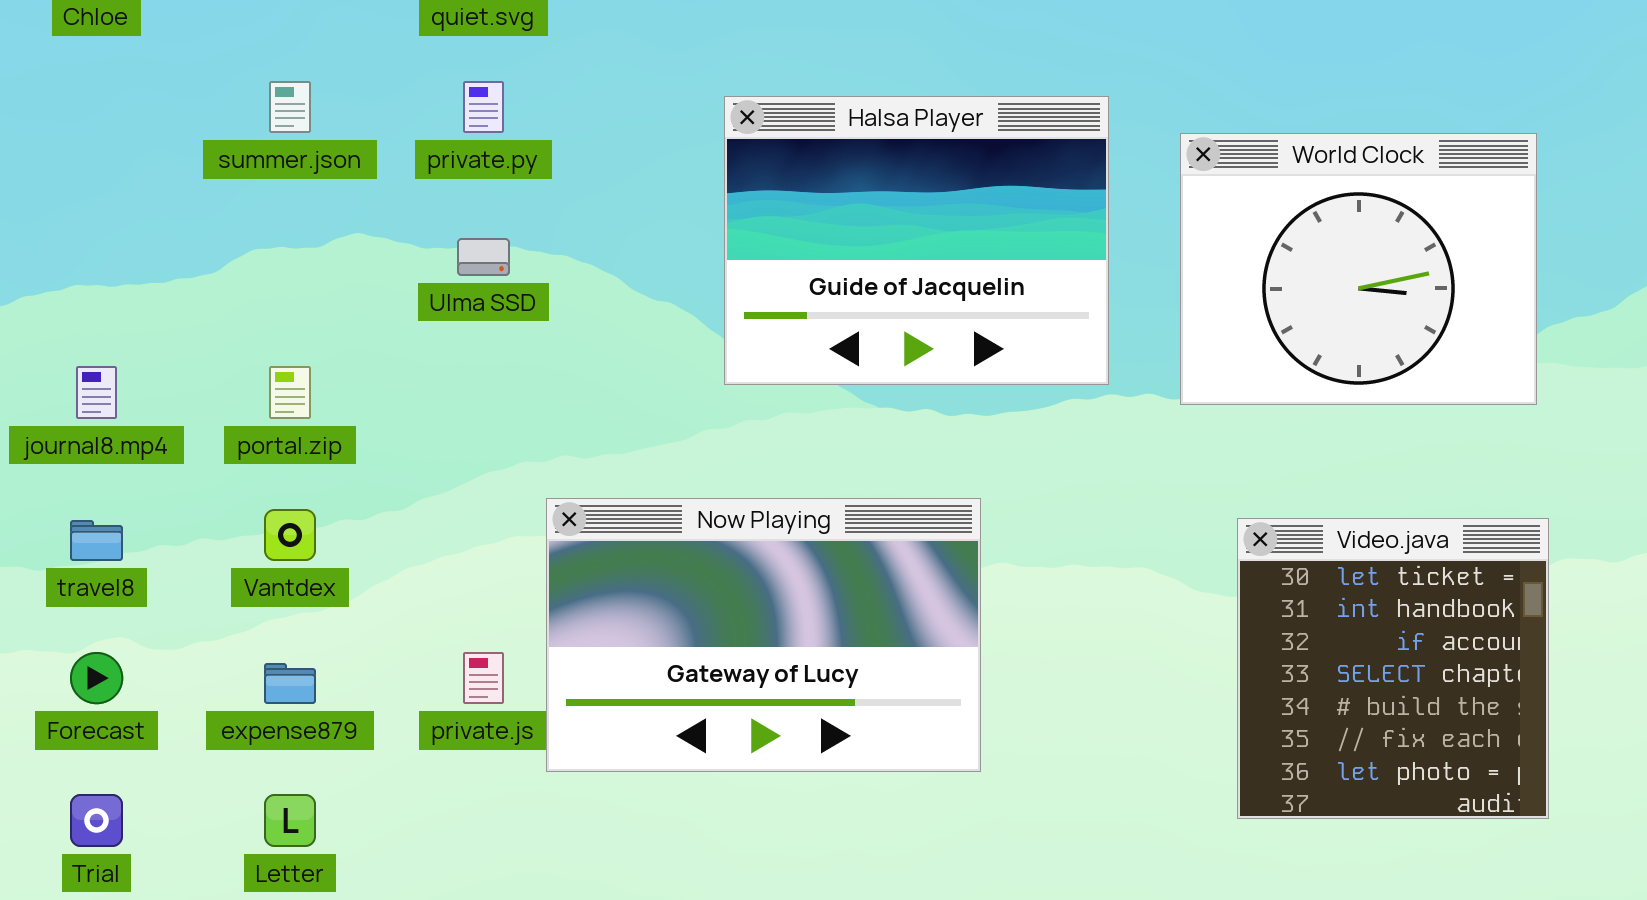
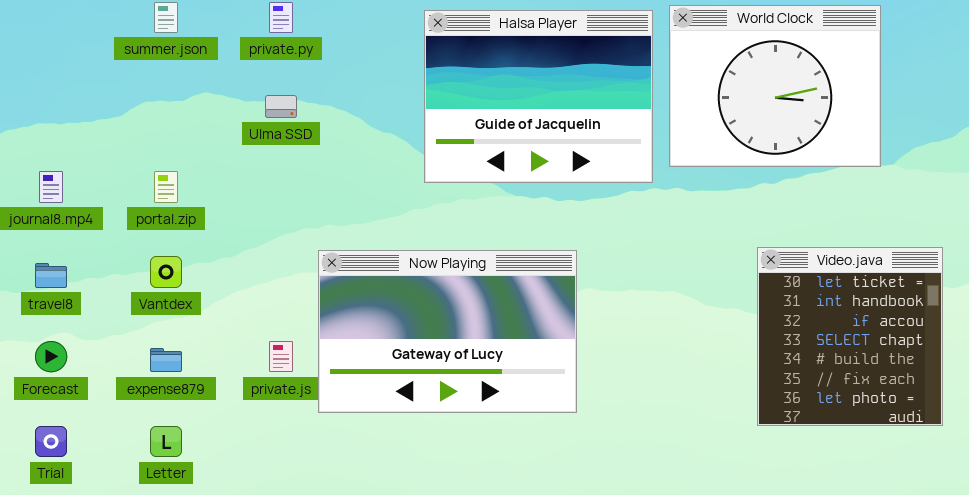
World Clock: [1180,133,1537,405] -> [669,5,881,167], moved
Video.java: [1237,518,1549,819] -> [757,247,943,426], moved

